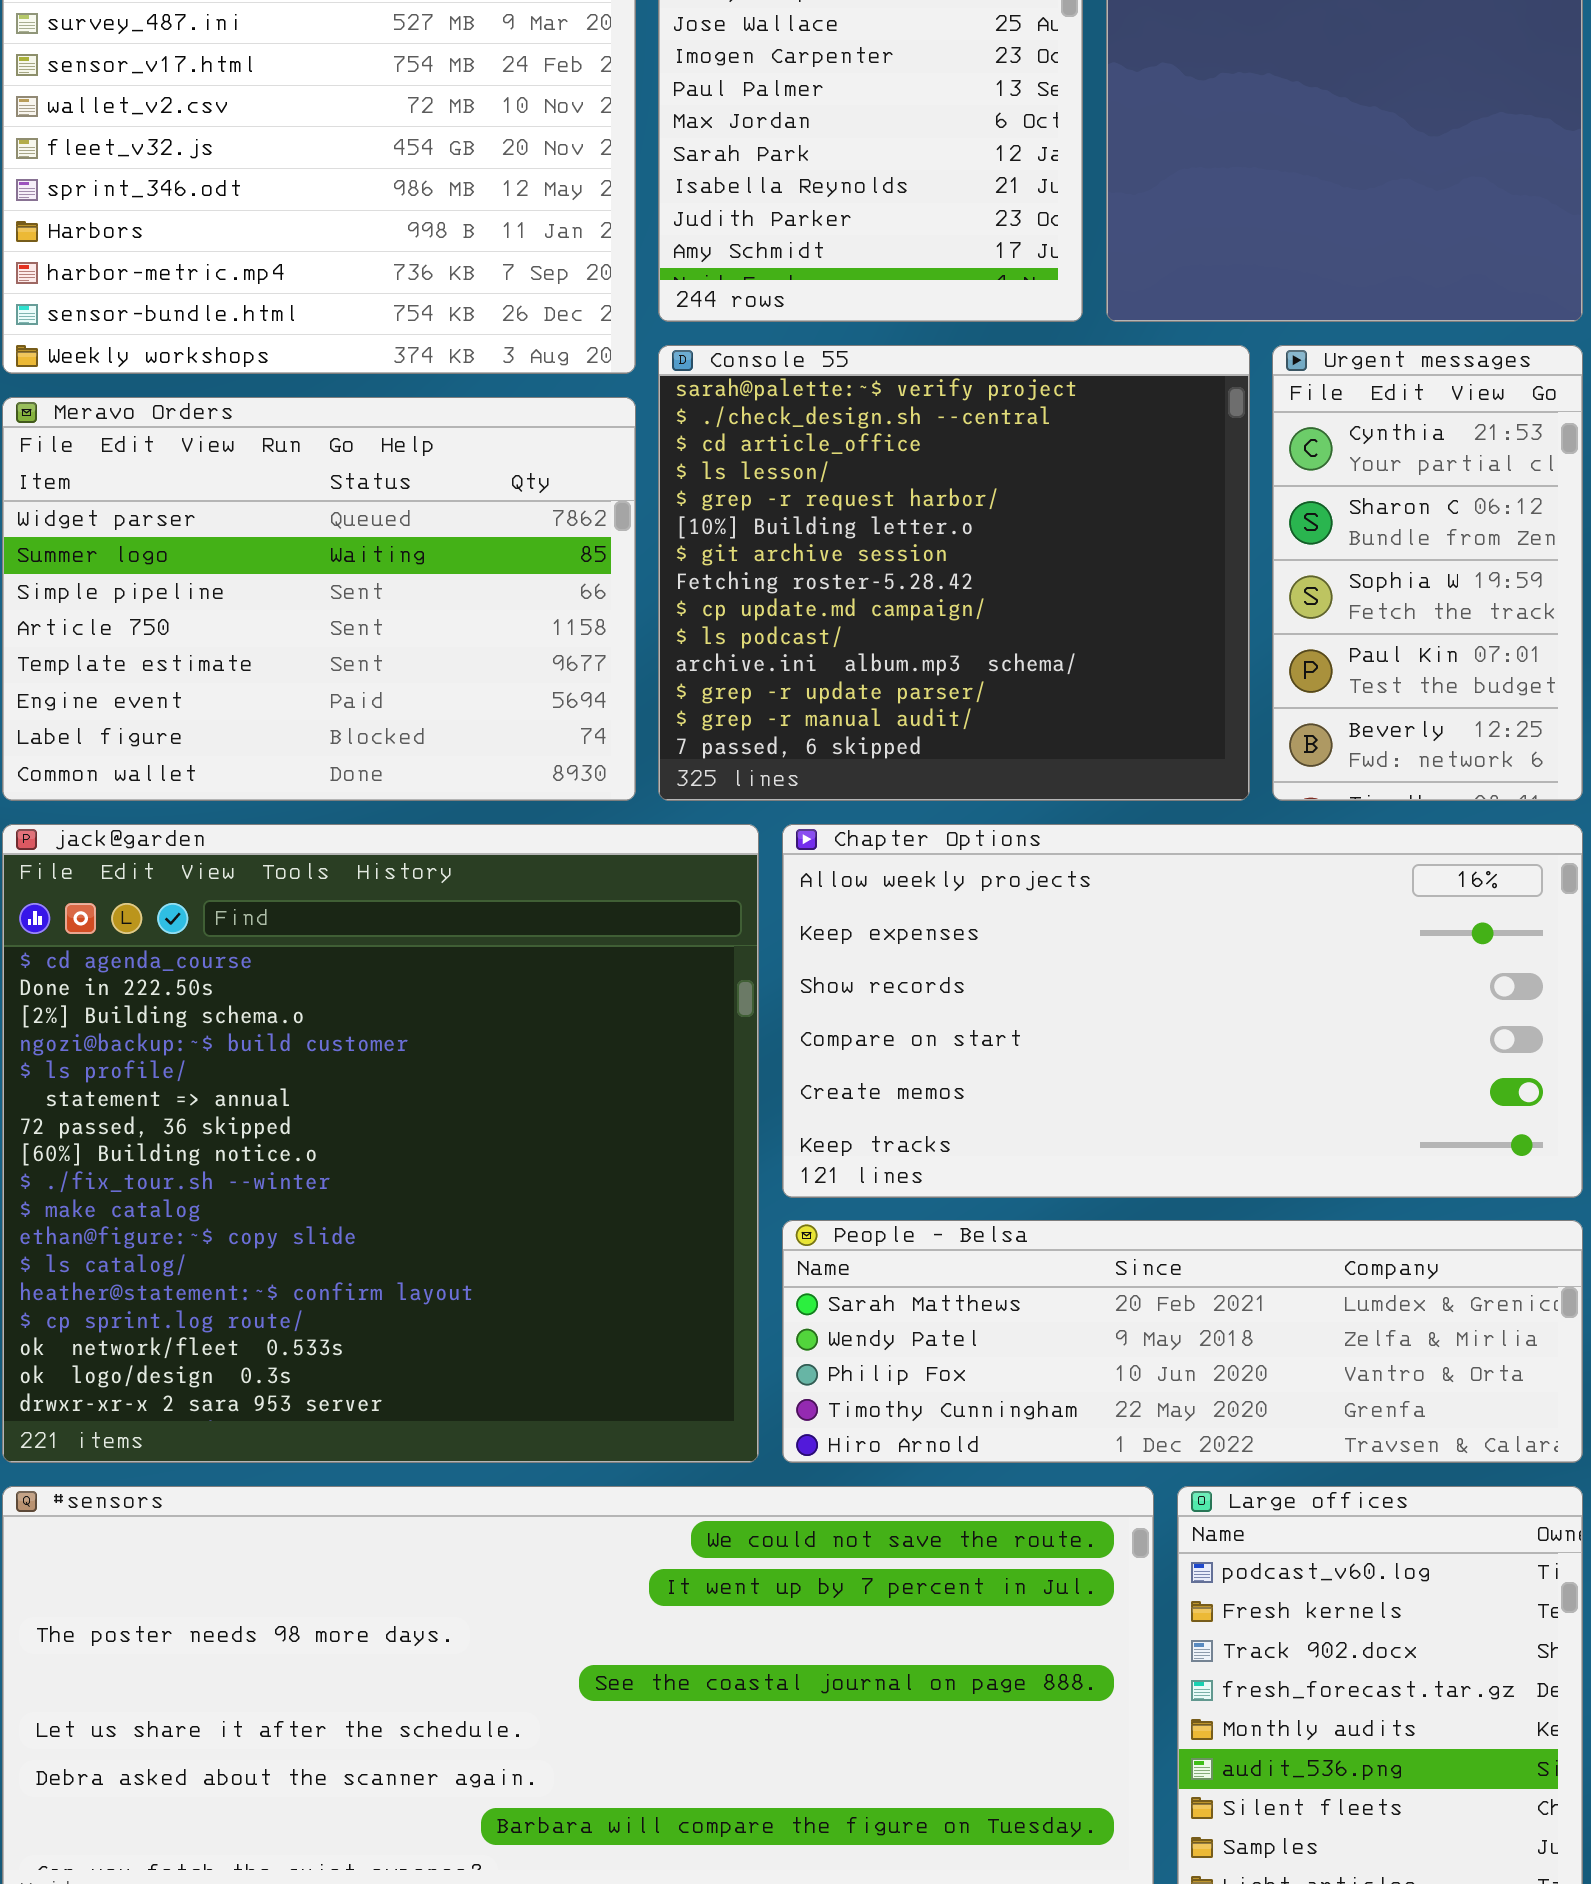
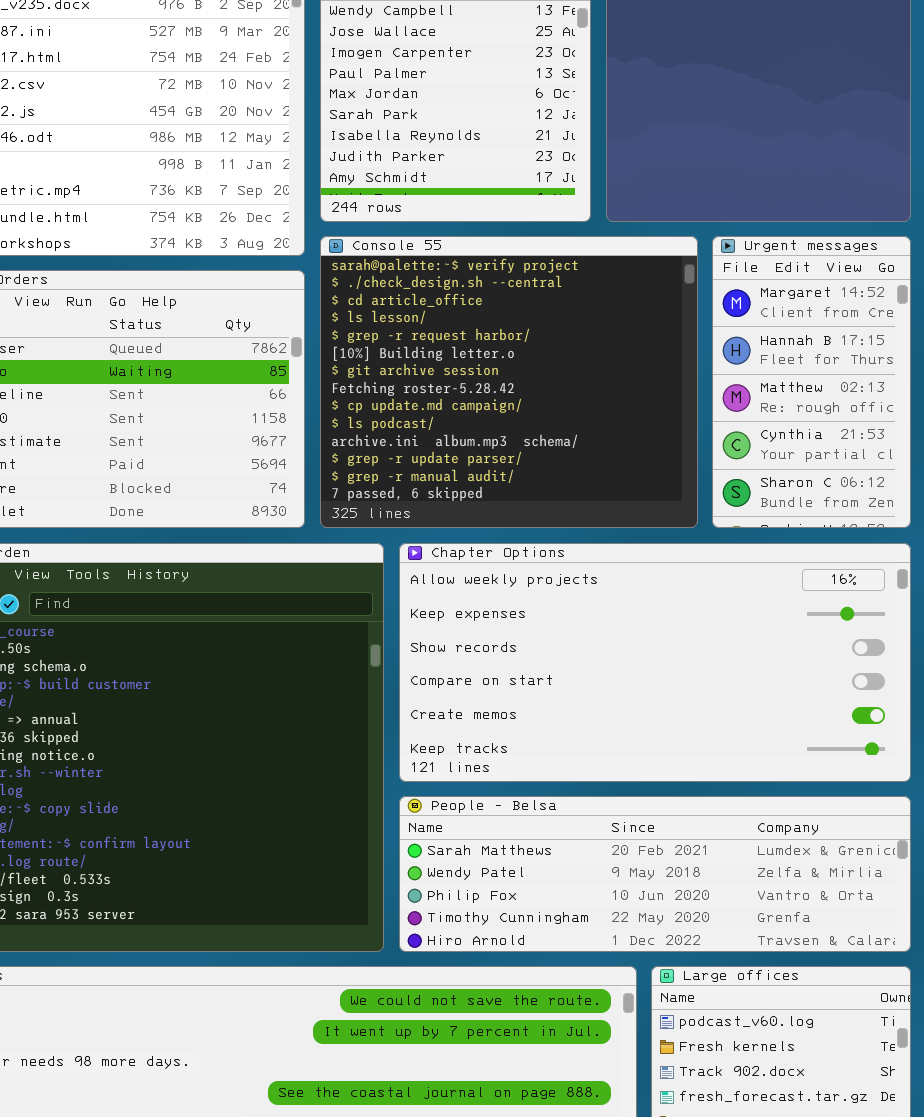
Urgent messages: [1272,345,1583,801] -> [712,236,911,528], scrolled up 3 rows

